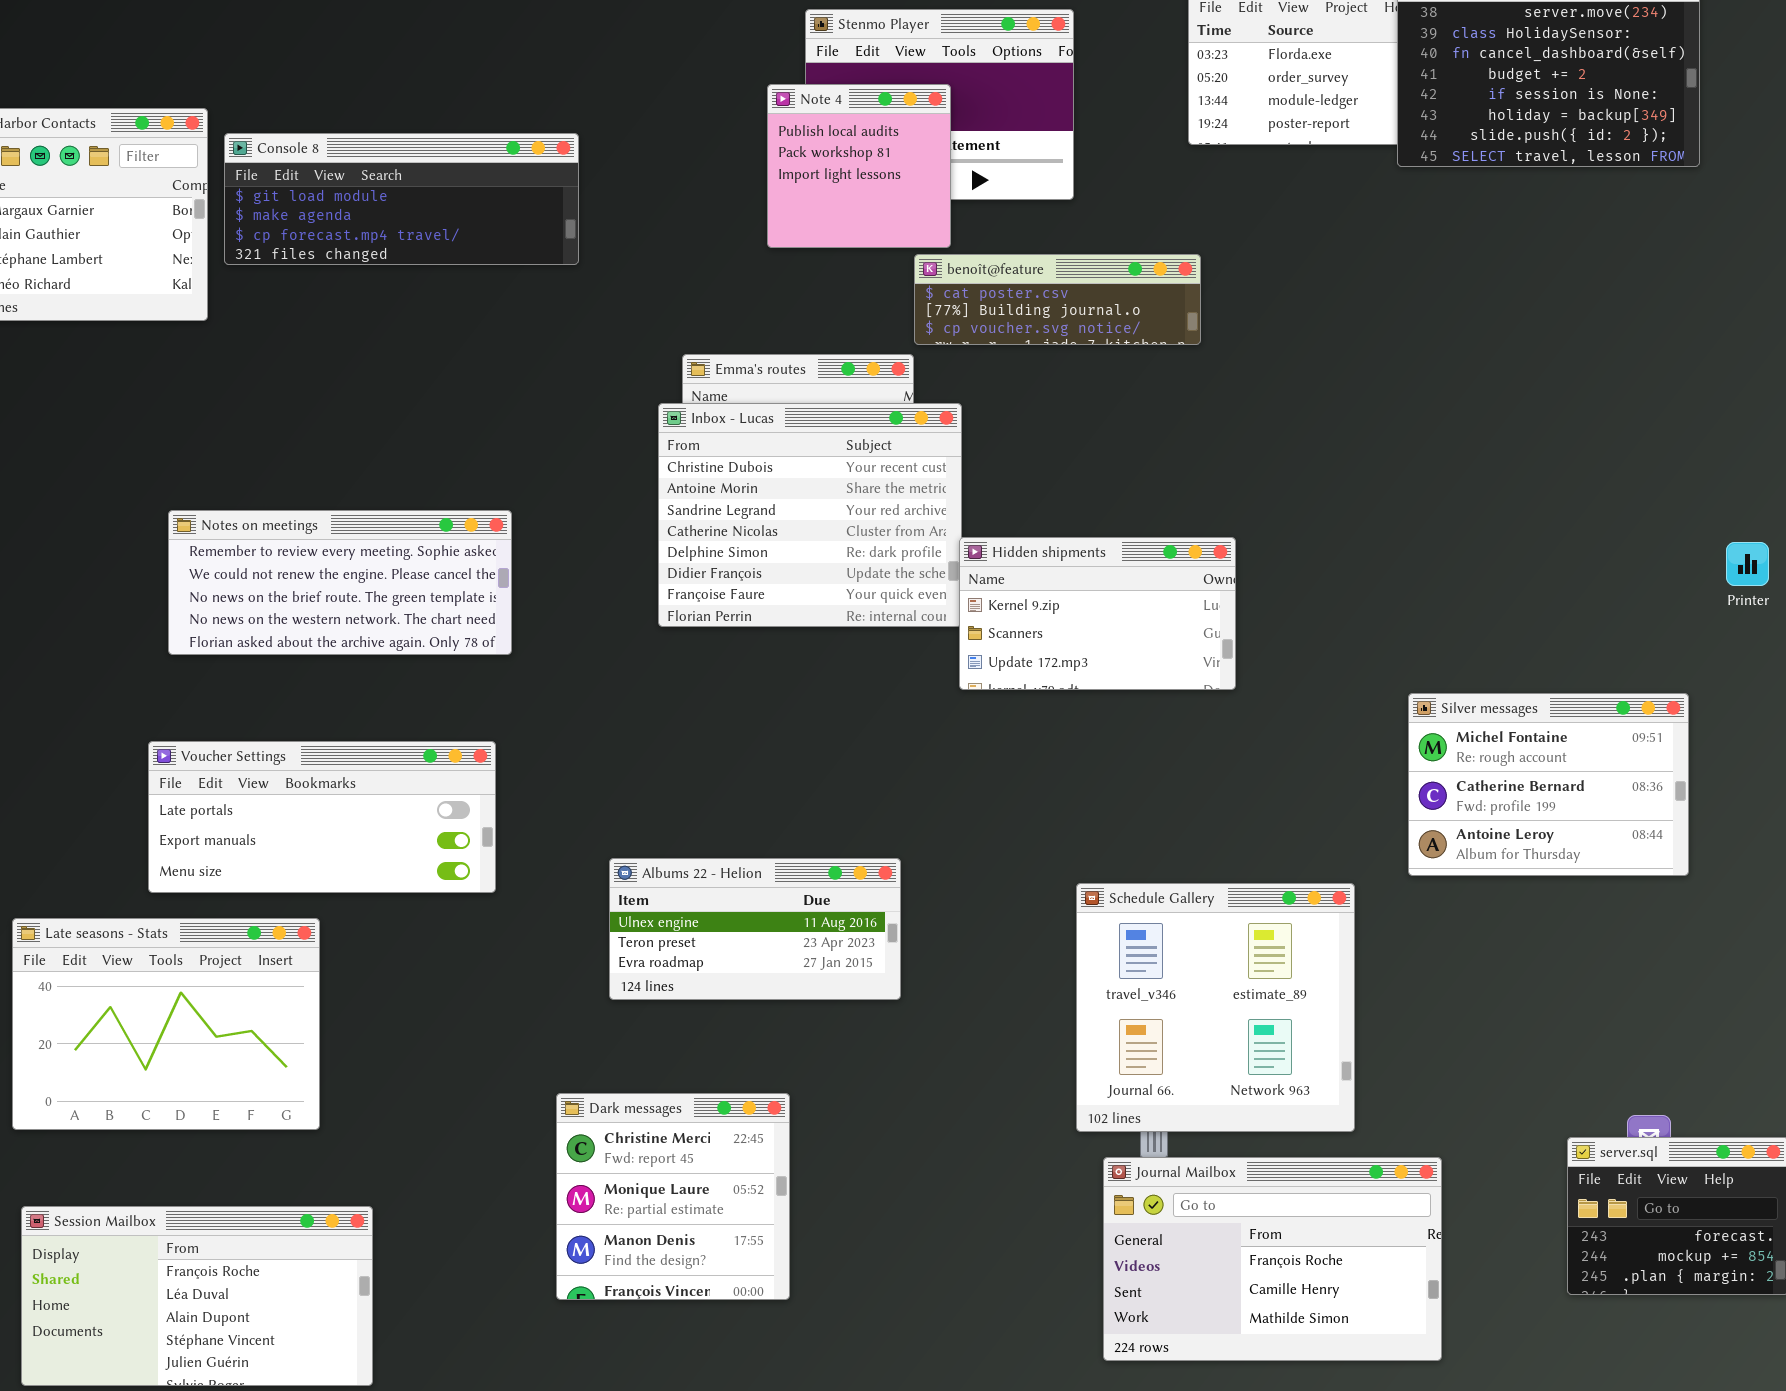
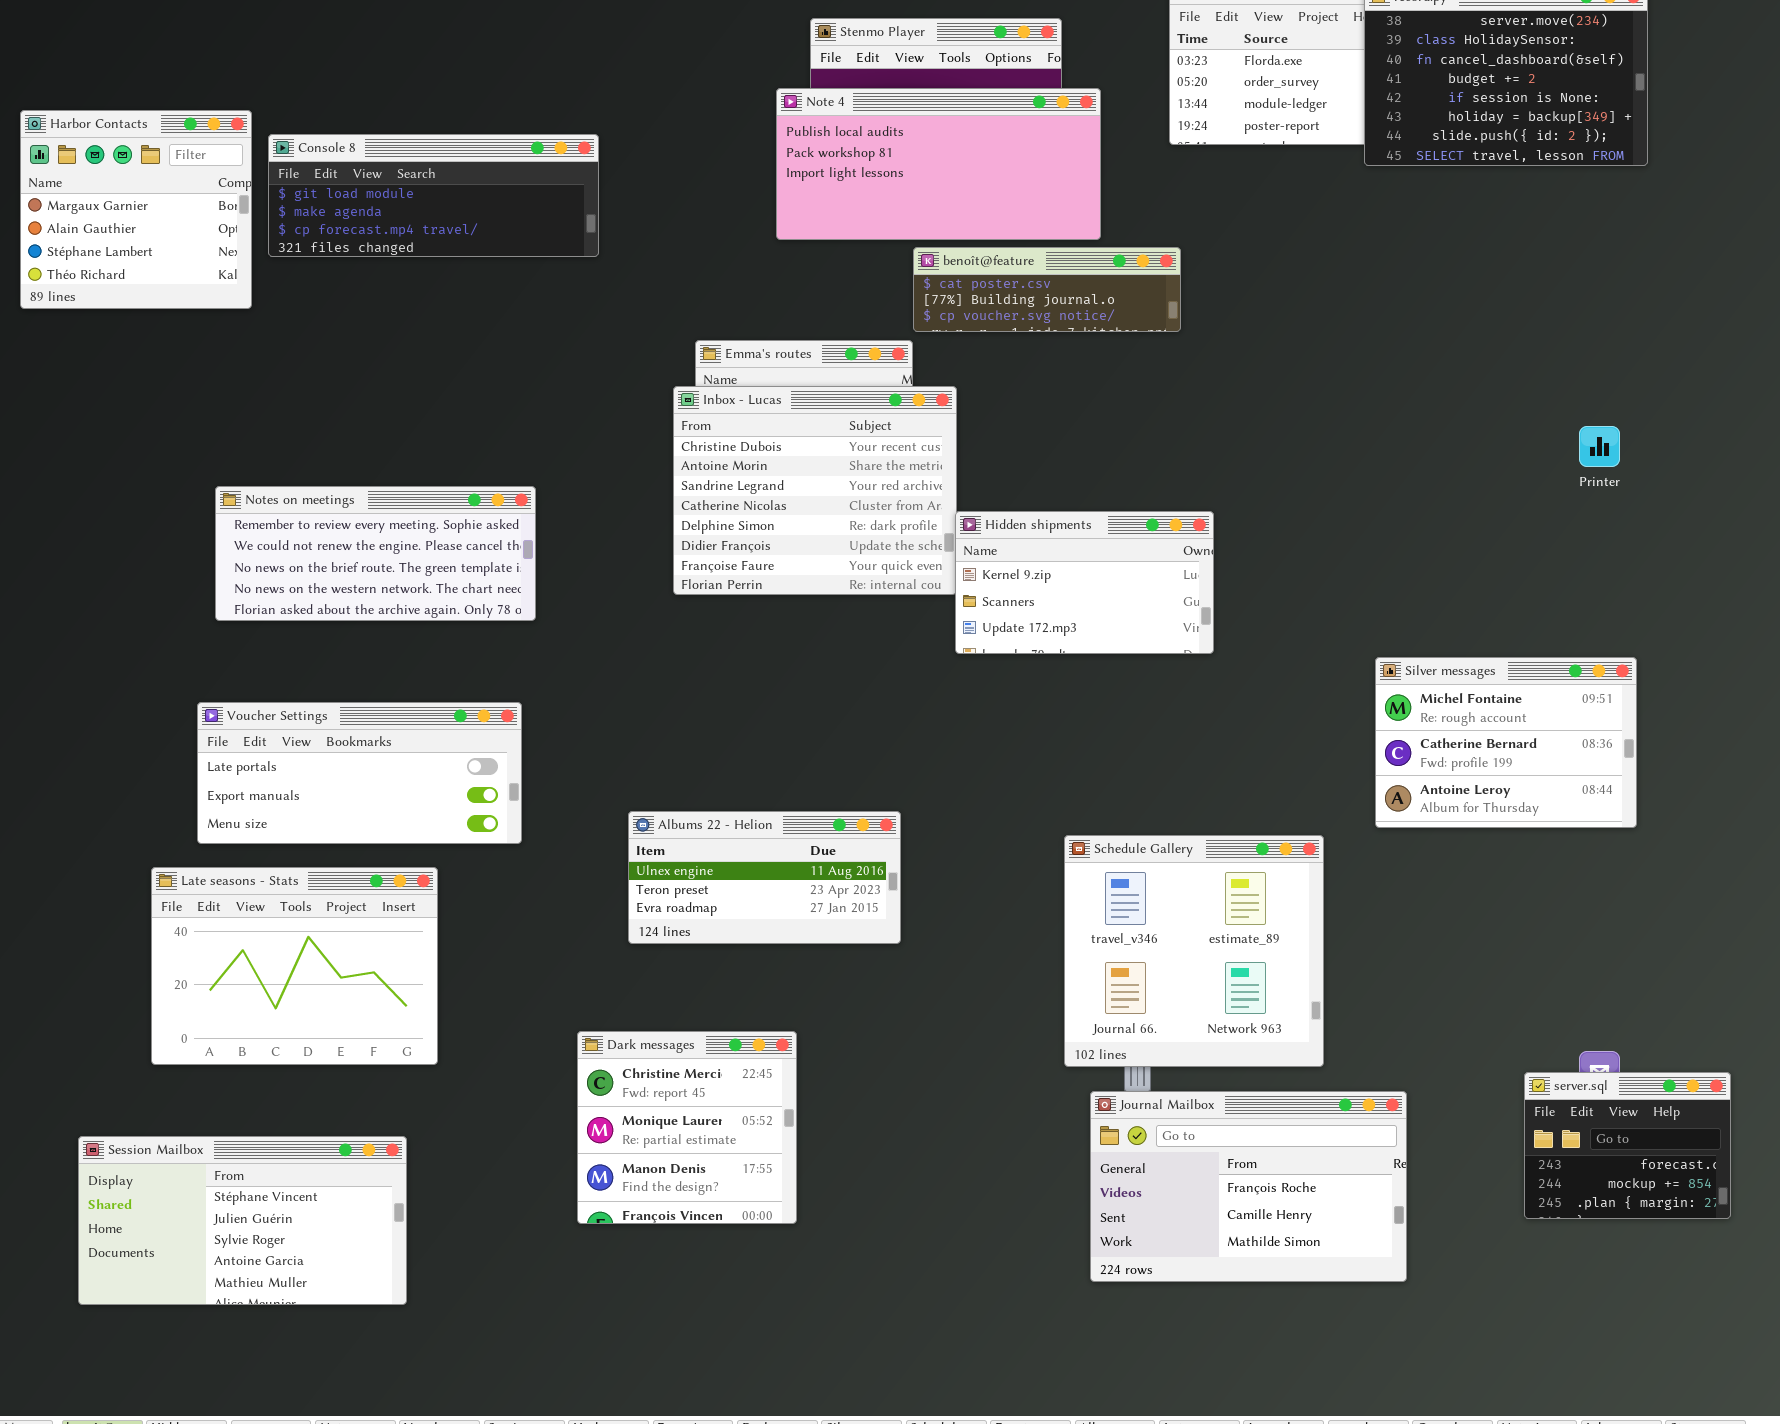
Note 4: [767,84,951,248] -> [776,88,1101,240], resized
Printer: [1726,542,1769,586] -> [1579,426,1620,467], moved
Late seasons - Stats: [12,918,320,1130] -> [151,867,438,1065], moved
Session Mailbox: [21,1206,373,1386] -> [78,1136,407,1305], scrolled down 3 rows

